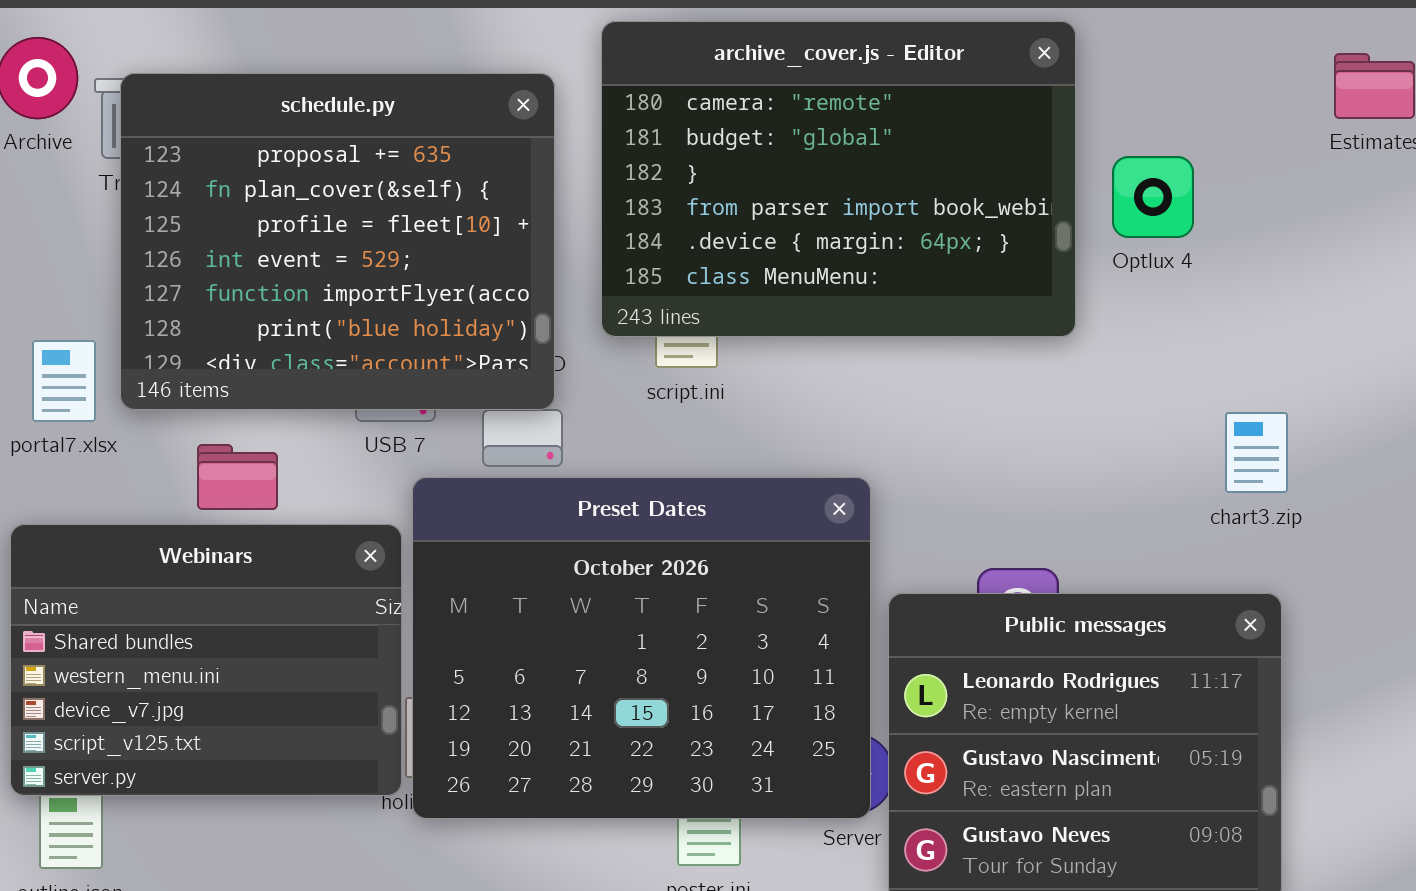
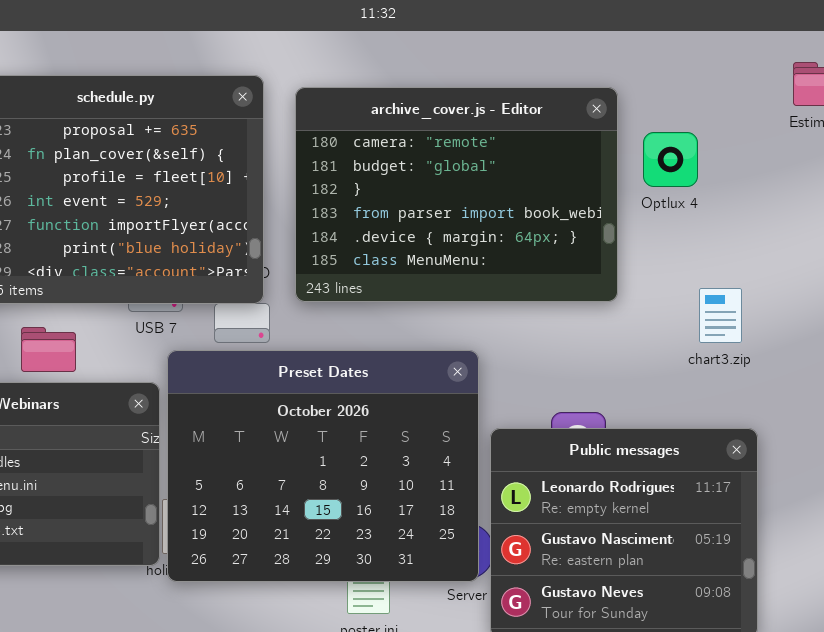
archive_cover.js - Editor: [601,21,1076,337] -> [295,87,618,302], moved
chart3.zip: [1225,412,1288,493] -> [699,288,742,343], moved

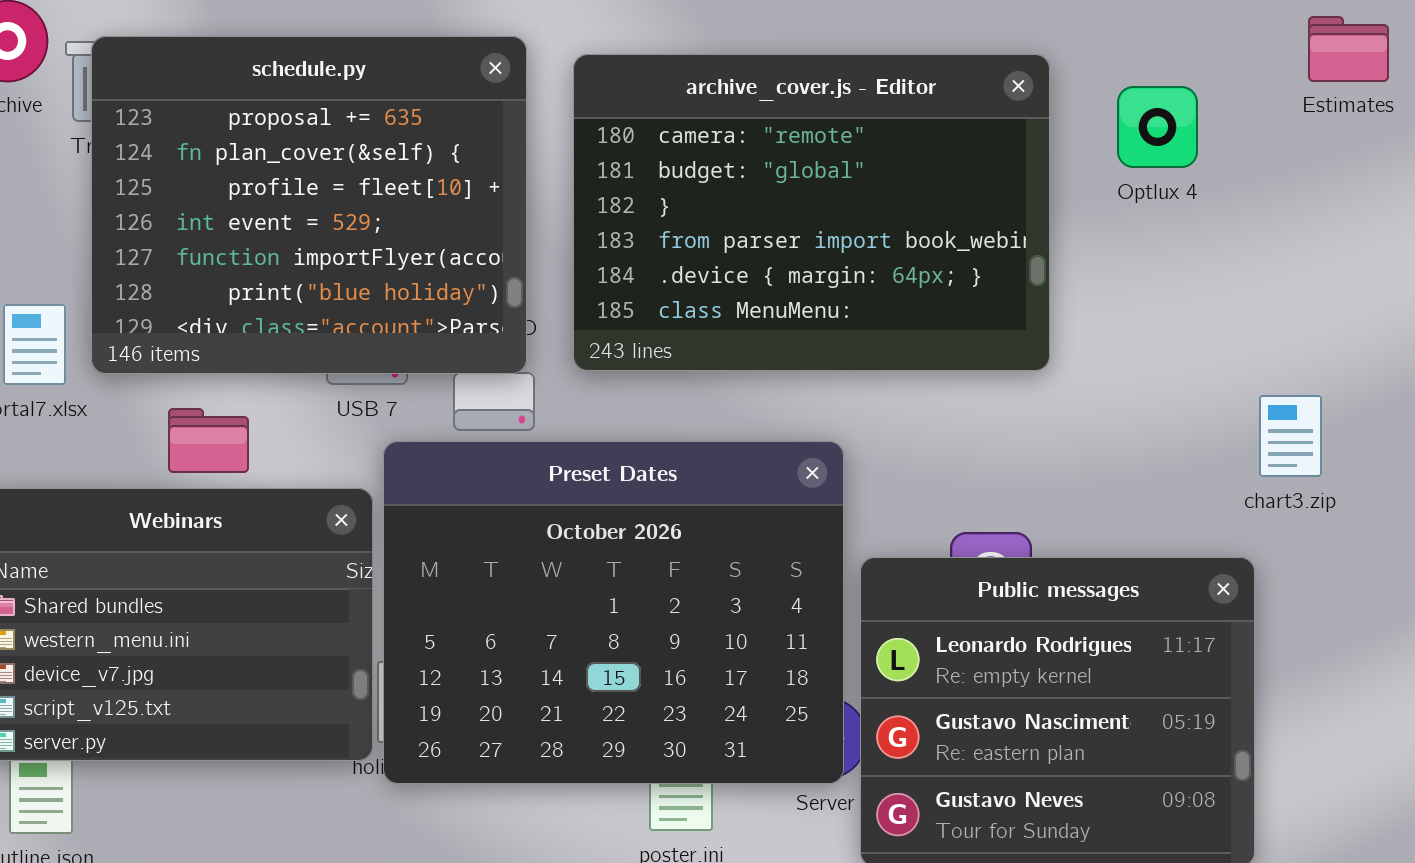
Optlux 4: [643,132,698,187] -> [1117,86,1198,168], moved
chart3.zip: [699,288,742,343] -> [1259,395,1322,477], moved

